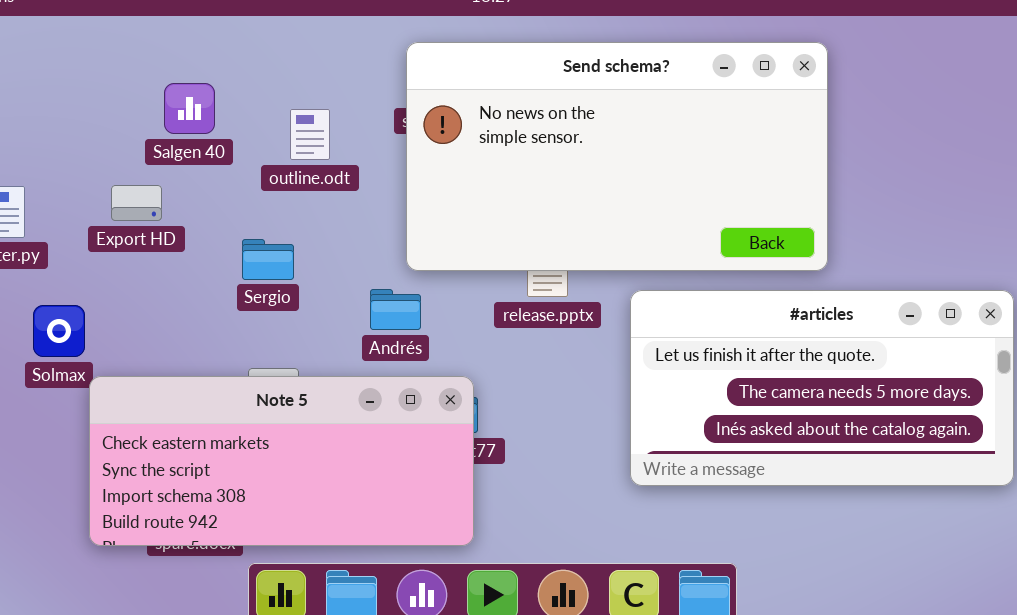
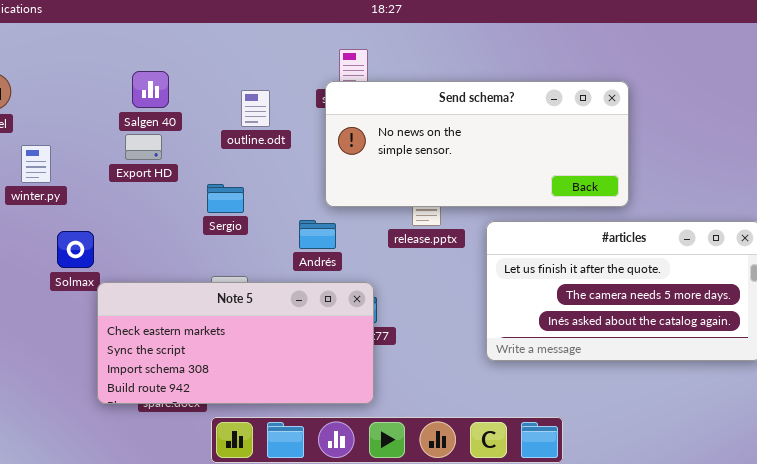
Send schema?: [406,42,828,271] -> [325,81,629,207], resized
Salgen 40: [164,83,215,134] -> [132,71,169,108], moved
Export HD: [111,185,162,221] -> [125,134,162,160], moved

